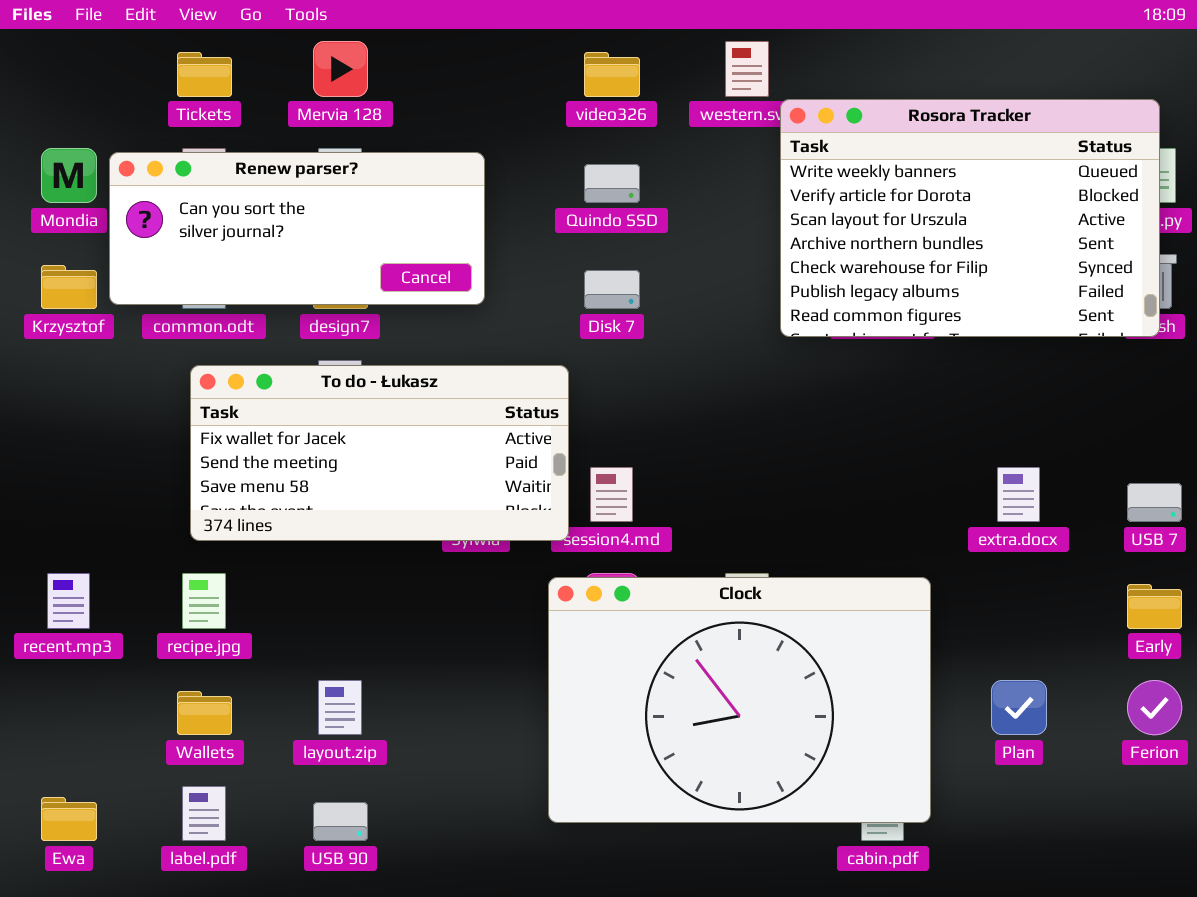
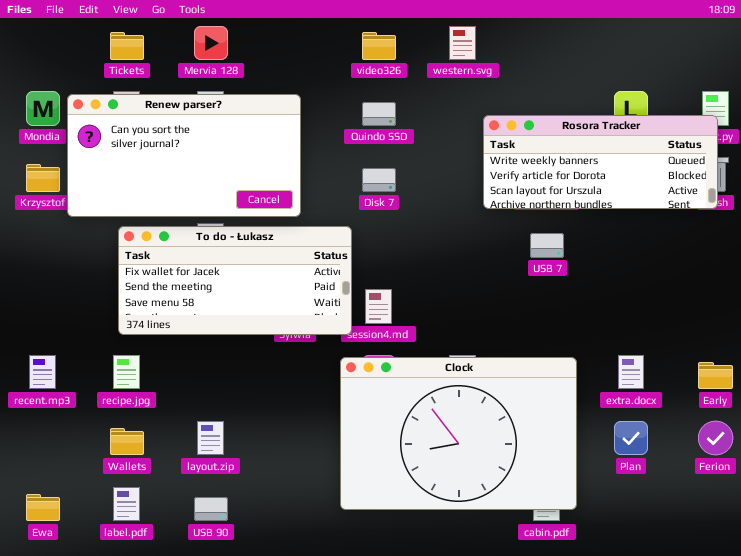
Rosora Tracker: [780,99,1160,337] -> [483,115,718,209], resized
Renew parser?: [109,152,485,305] -> [67,94,301,217], resized
extra.docx: [997,467,1040,522] -> [618,355,644,389], moved
USB 7: [1127,483,1182,522] -> [530,233,564,258], moved

